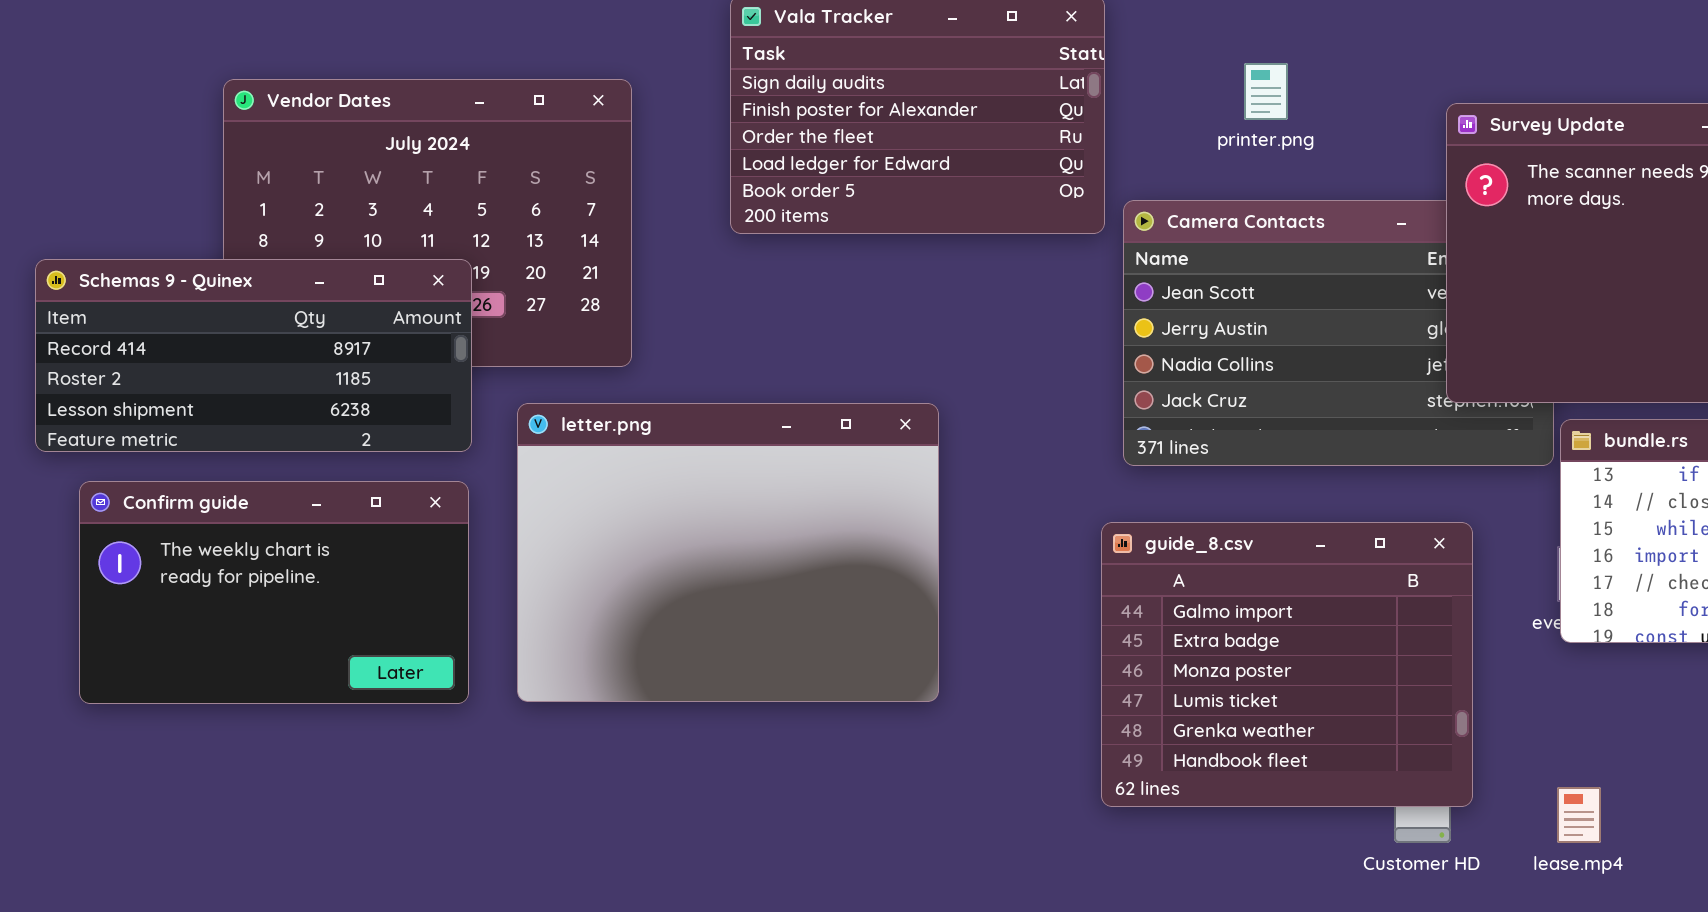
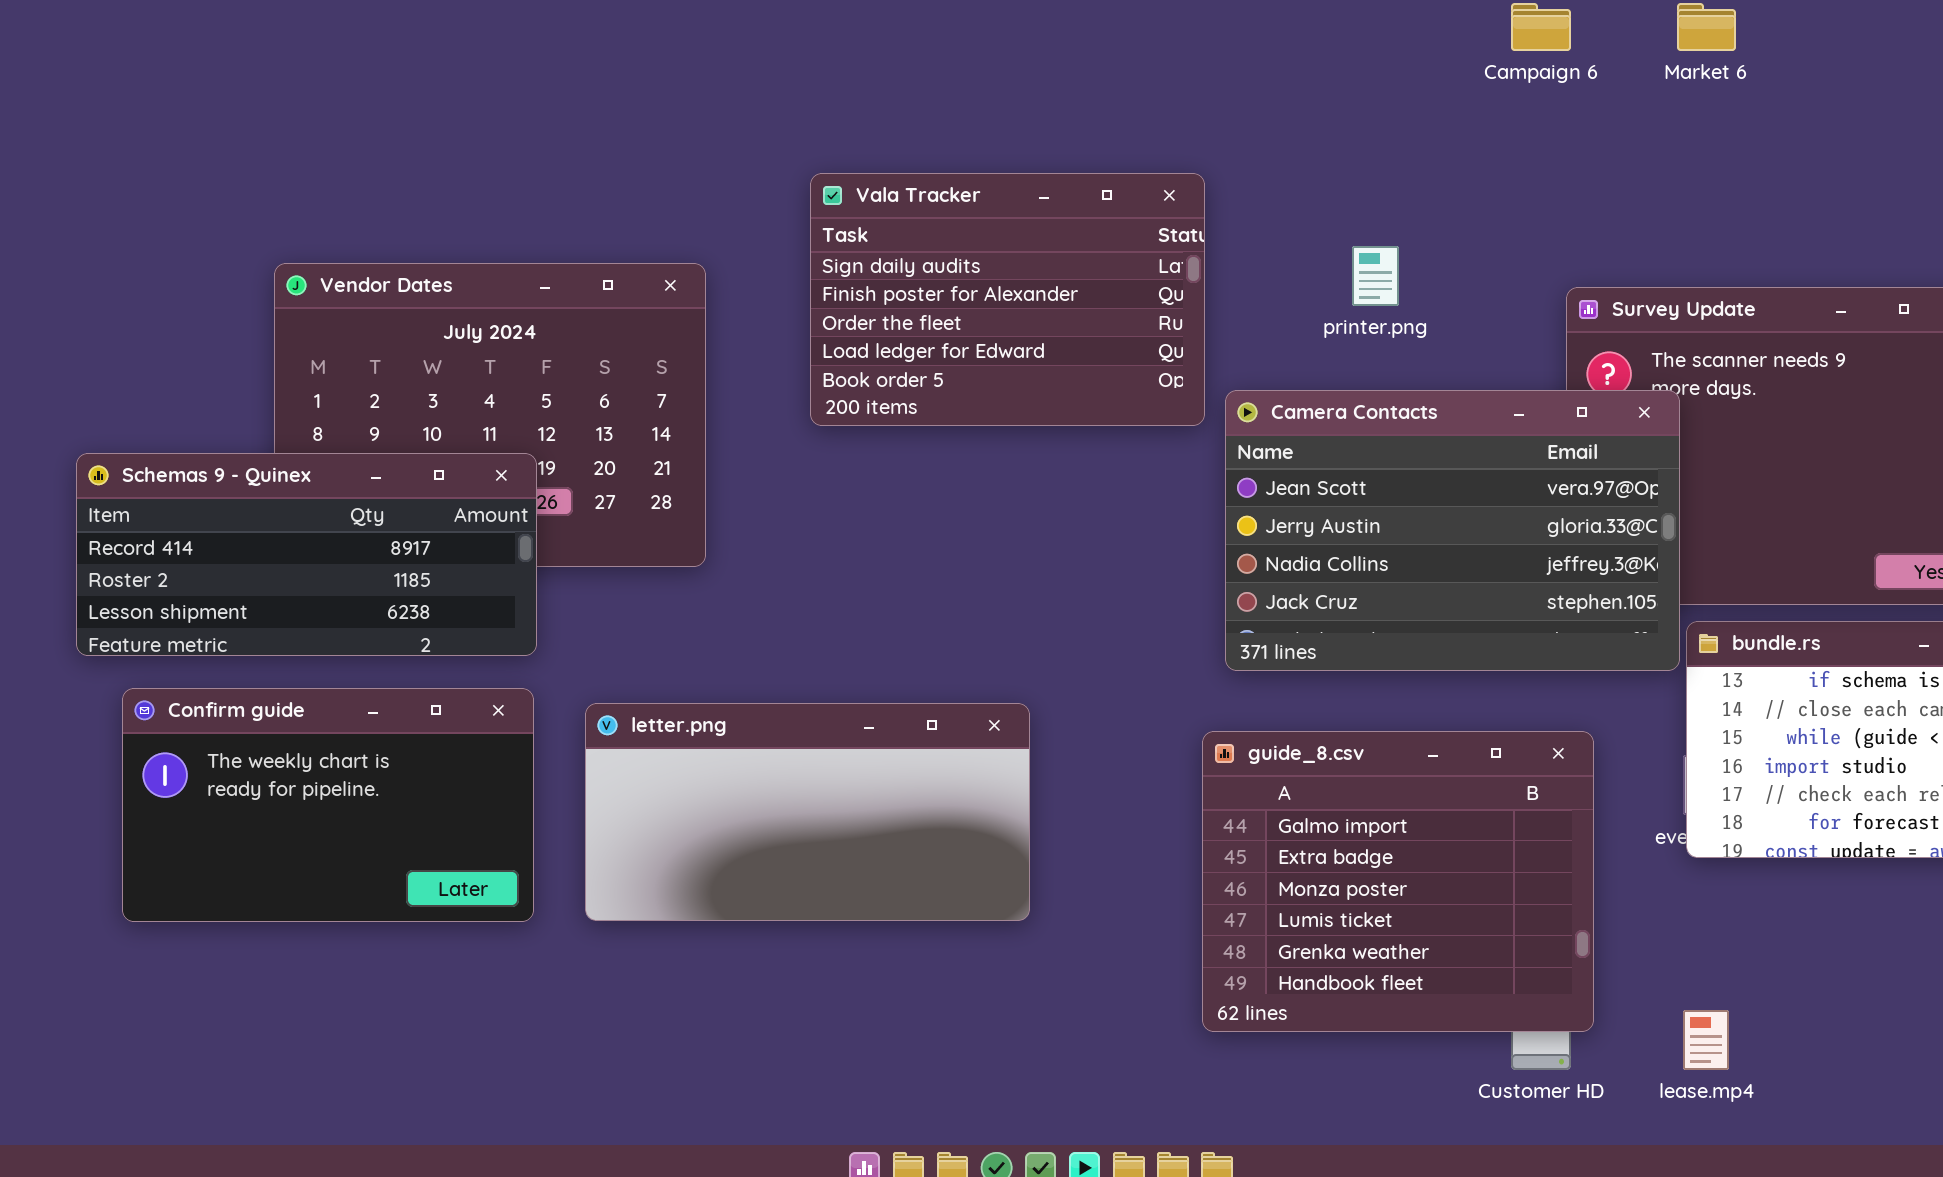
Camera Contacts: [1123,200,1554,466] -> [1225,390,1680,671], raised
letter.png: [517,403,939,702] -> [585,703,1030,921], resized

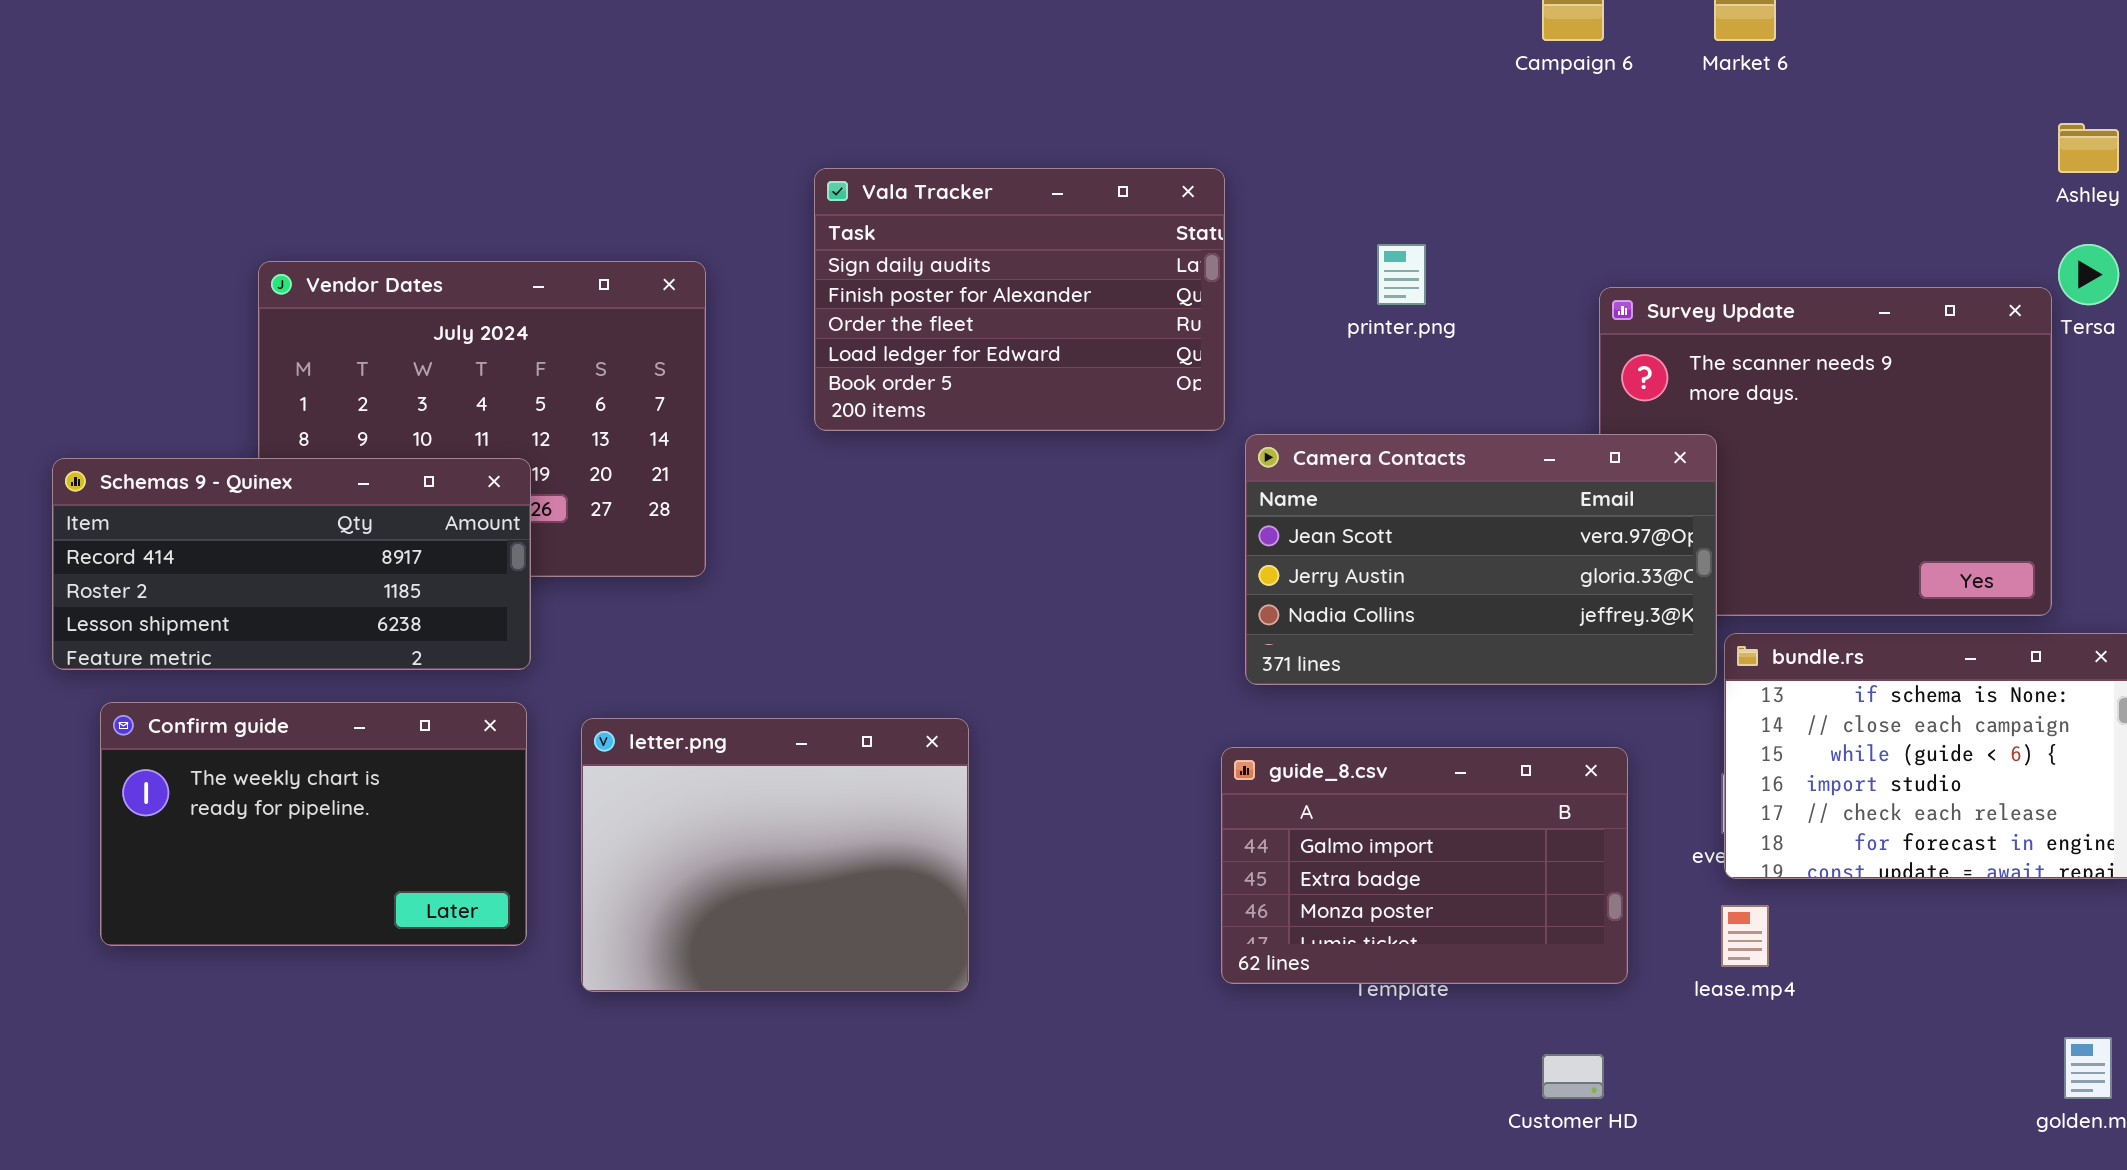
Camera Contacts: [1225,390,1680,671] -> [1245,434,1717,685], resized
letter.png: [585,703,1030,921] -> [581,718,969,992], resized
guide_8.csv: [1202,731,1594,1032] -> [1221,747,1628,984], resized
lease.mp4: [1683,1010,1729,1070] -> [1721,905,1769,967], moved

